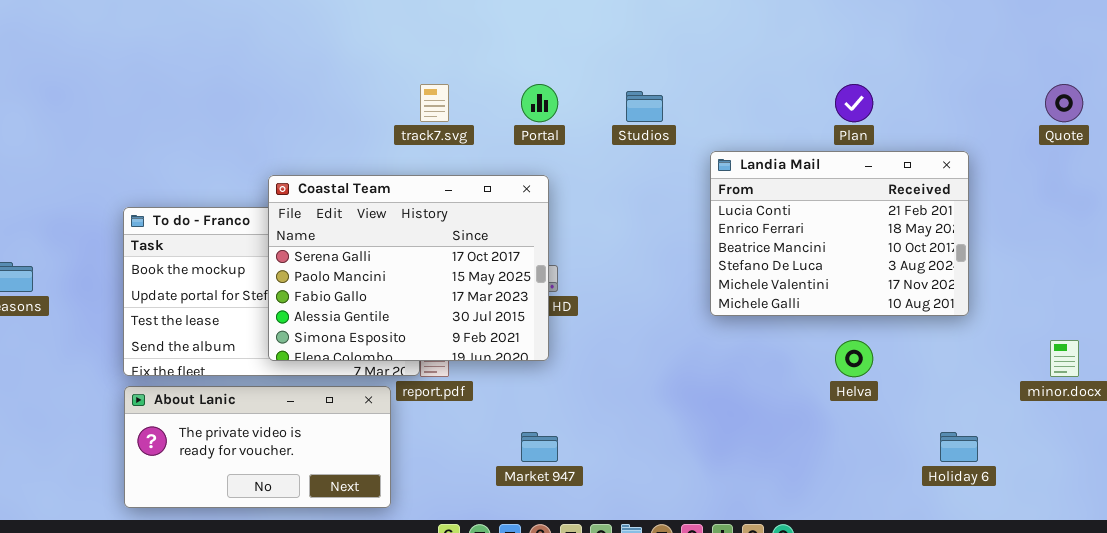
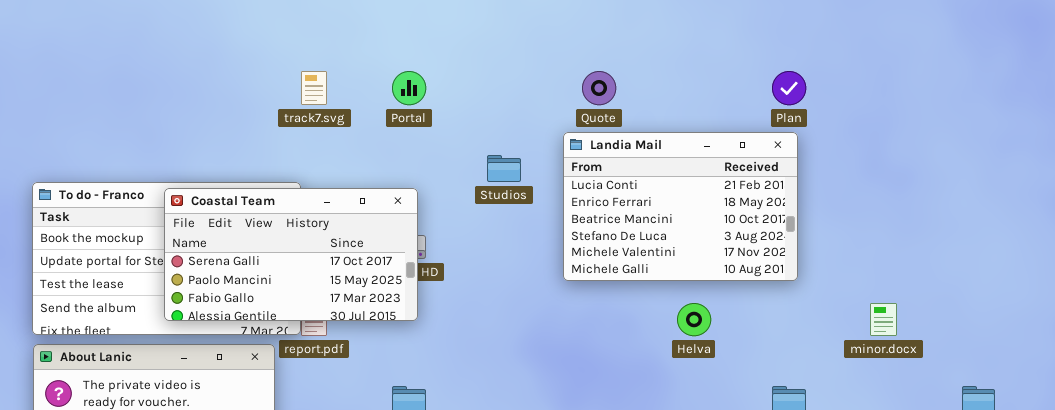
Plan: [835,84,873,122] -> [772,71,806,105], moved
Quote: [1045,84,1083,122] -> [582,71,616,105], moved
Studios: [626,91,663,122] -> [487,155,521,182], moved
Coastal Team: [268,175,549,361] -> [164,188,418,321], resized

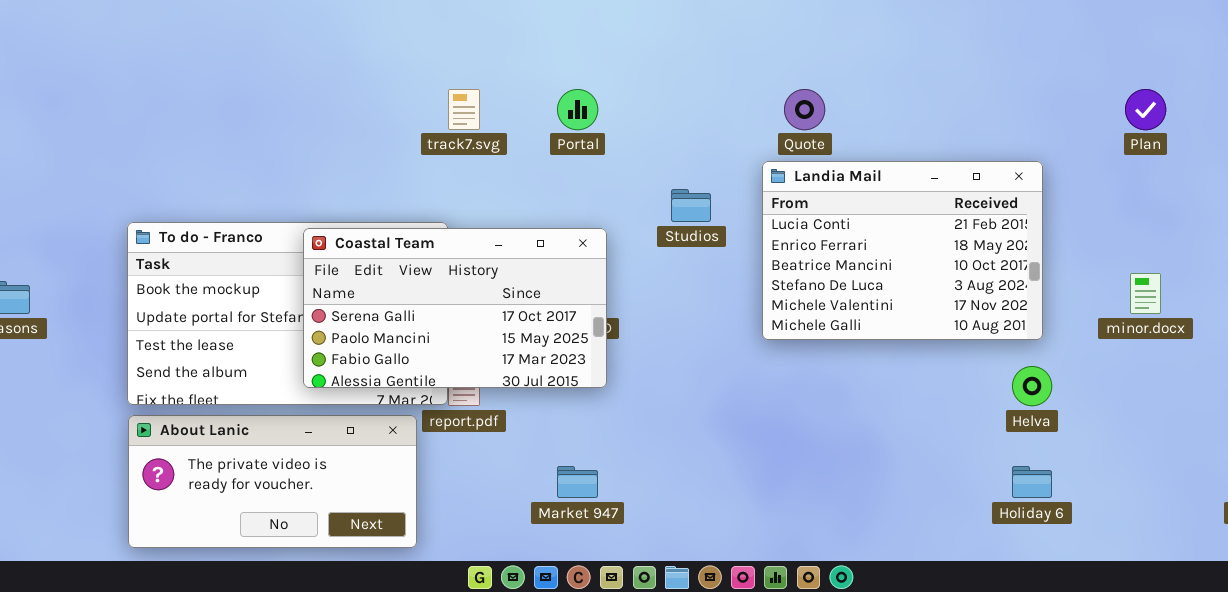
Plan: [772,71,806,105] -> [1125,89,1166,130], moved
Coastal Team: [164,188,418,321] -> [303,228,607,388], moved
Helva: [677,303,711,336] -> [1012,366,1052,406], moved
minor.docx: [870,303,897,336] -> [1130,273,1161,314], moved

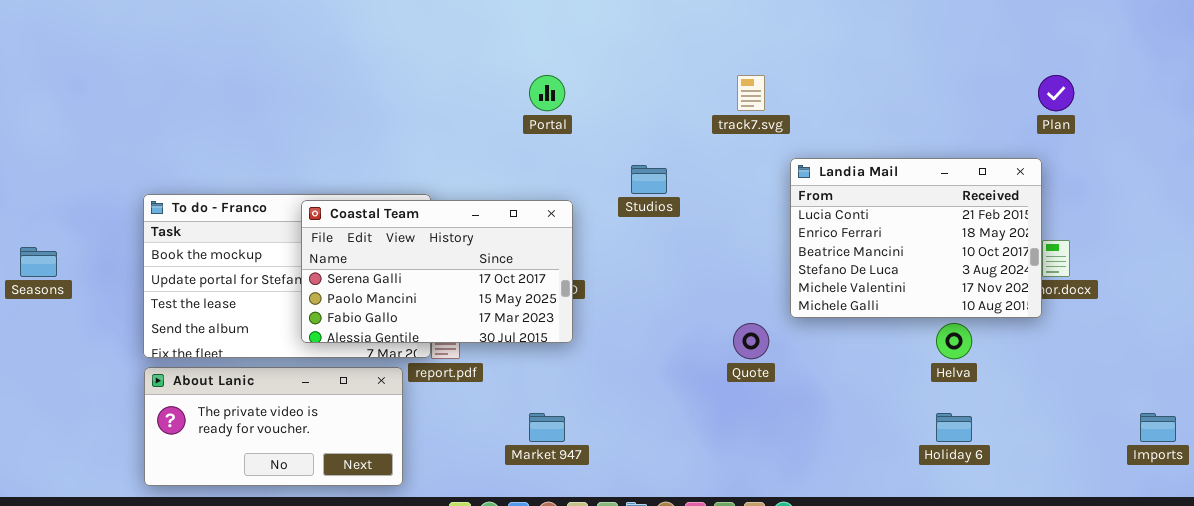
track7.svg: [448,89,480,130] -> [737,75,765,111], moved
Quote: [784,89,825,130] -> [733,323,769,359], moved
Landia Mail: [762,161,1043,340] -> [790,158,1042,318], moved

